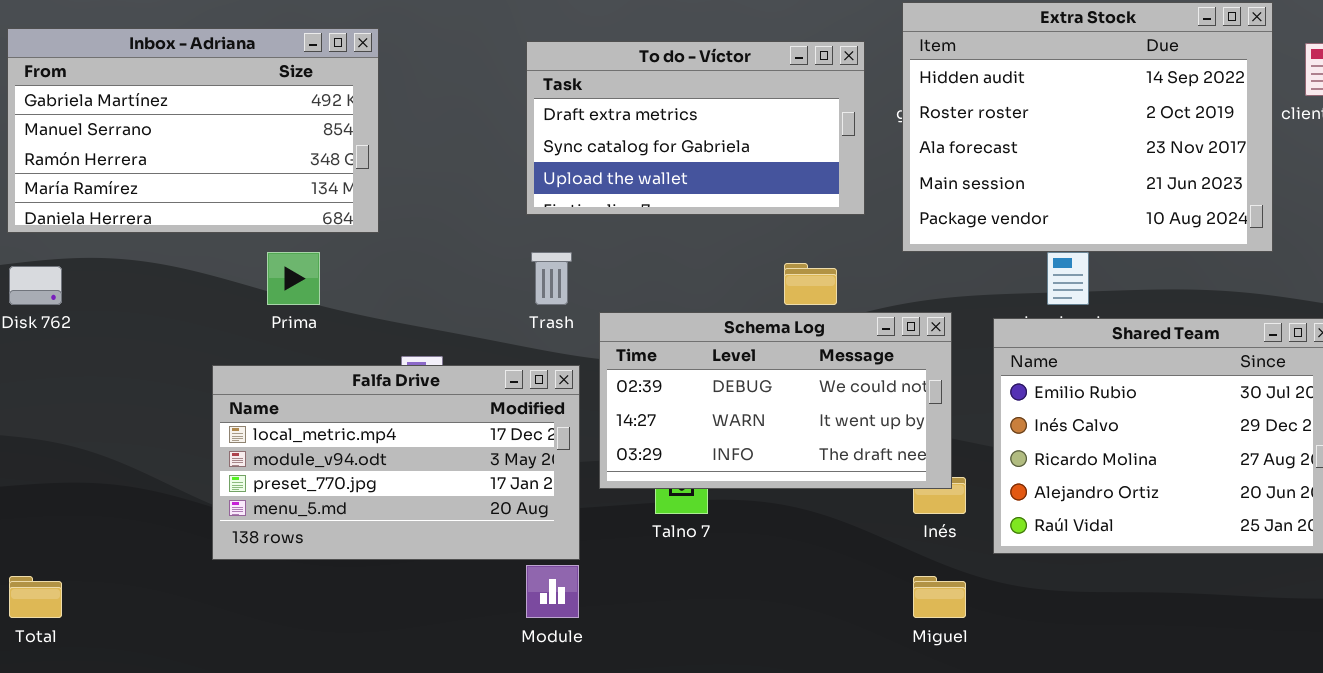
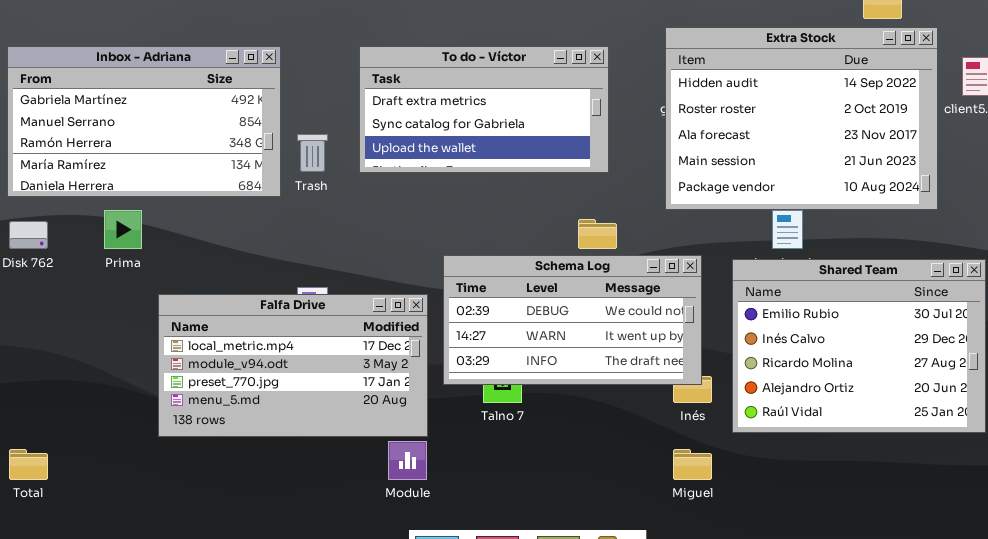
To do - Víctor: [526,41,865,215] -> [359,46,609,173], moved
Prima: [267,252,320,305] -> [104,210,142,249], moved
Trash: [531,252,572,305] -> [297,134,328,172], moved

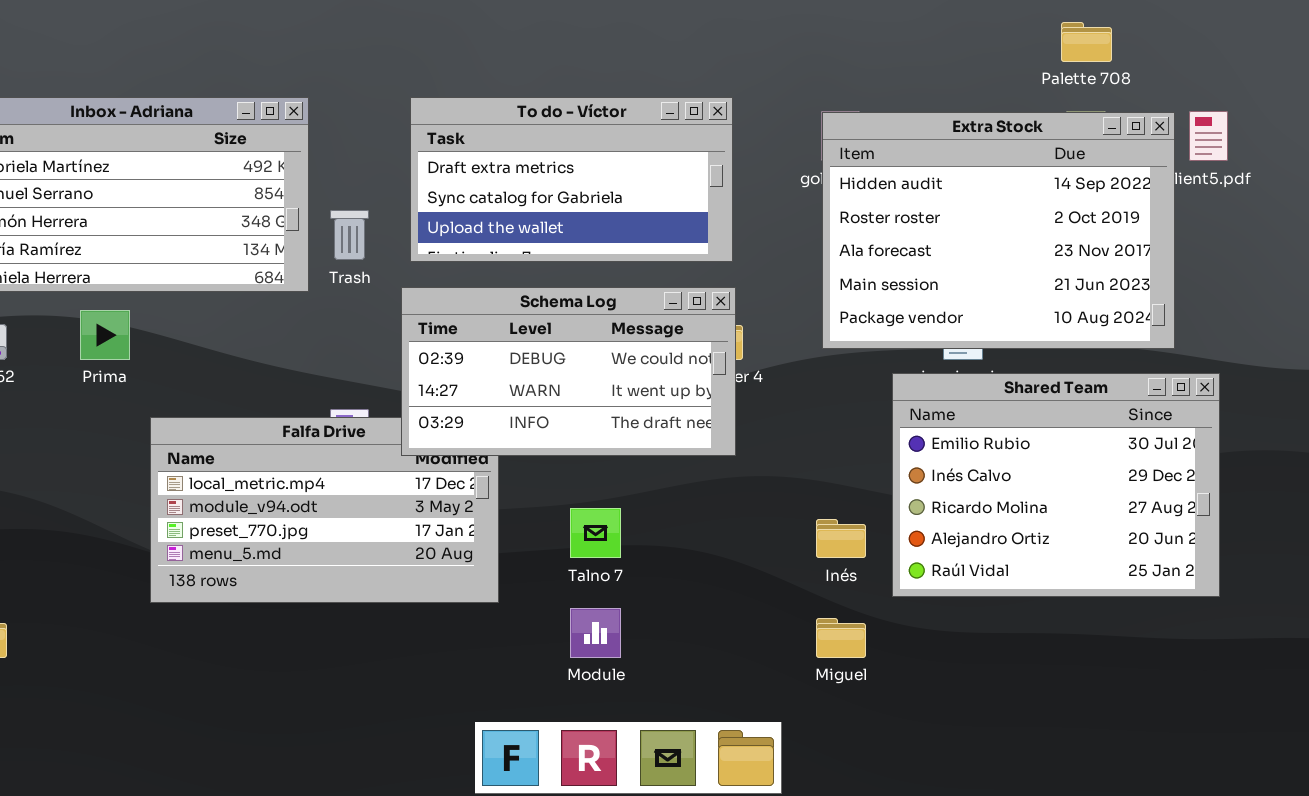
Extra Stock: [665,27,938,210] -> [822,112,1175,349], moved
Schema Log: [443,255,702,385] -> [401,287,736,456], moved
Module: [388,441,427,480] -> [570,608,621,658], moved

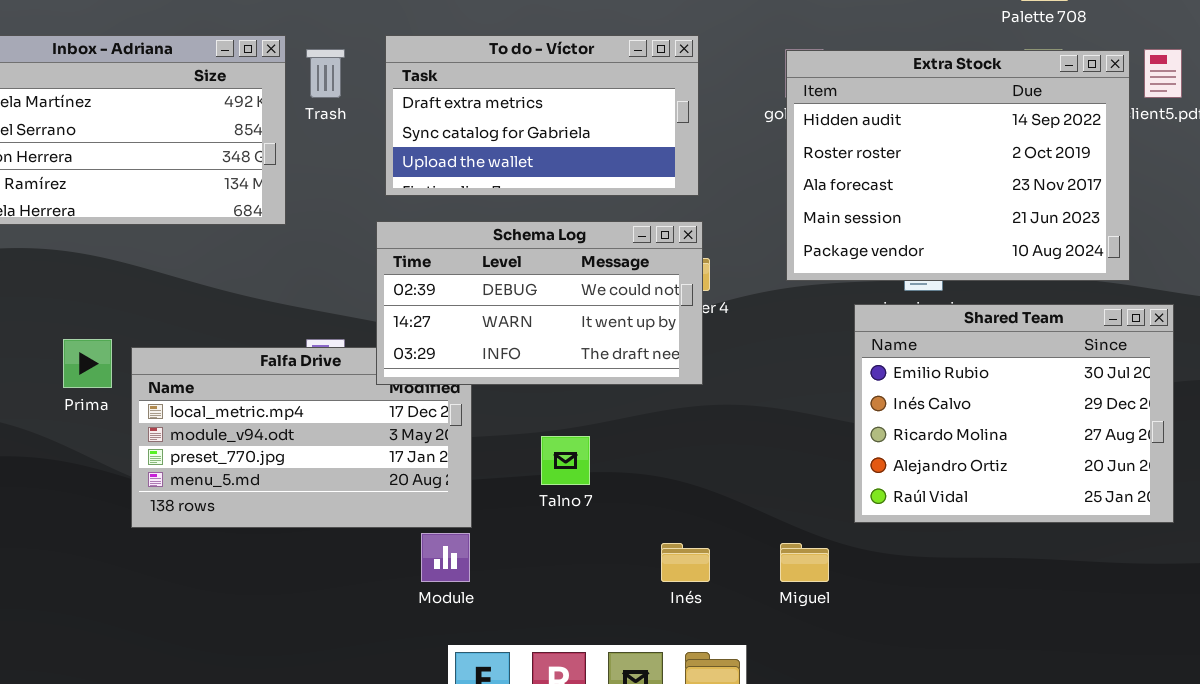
Trash: [330,210,369,260] -> [306,49,345,98], moved
Prima: [80,310,130,360] -> [63,339,112,388], moved
Inés: [816,519,866,558] -> [661,543,710,582], moved
Module: [570,608,621,658] -> [421,533,470,582], moved

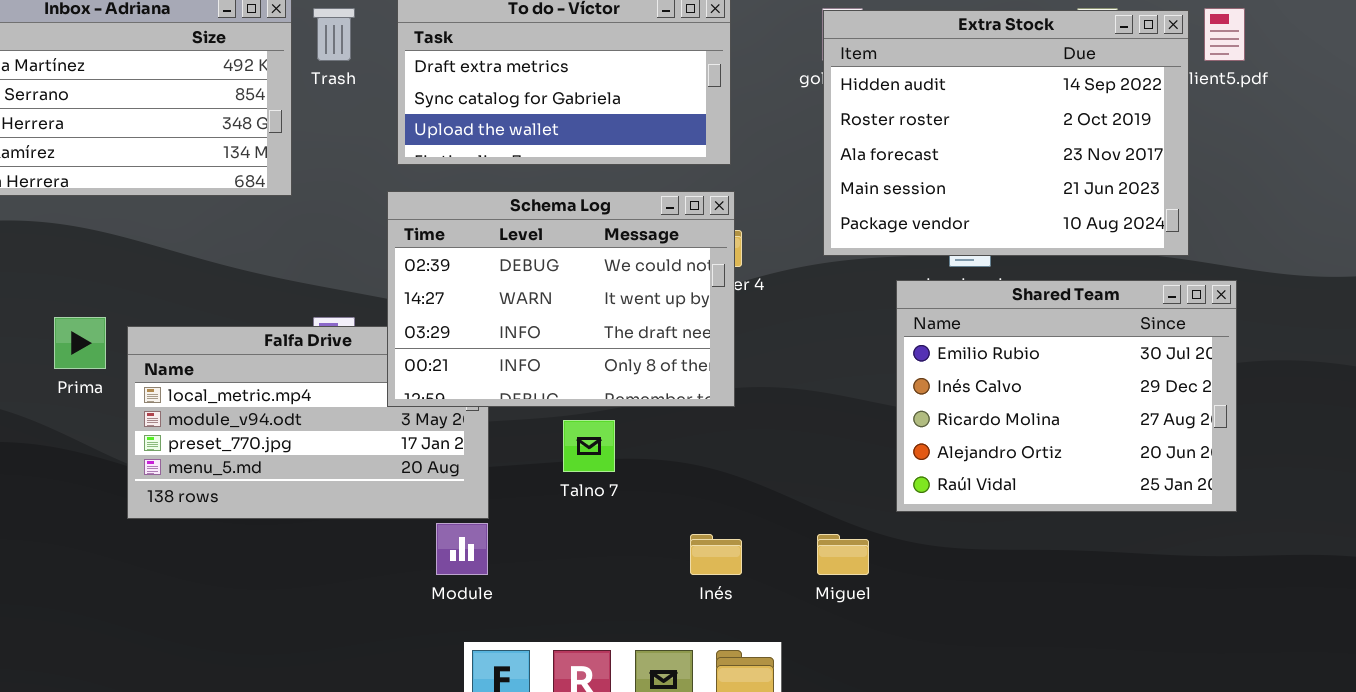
Schema Log: [376,221,703,385] -> [387,191,735,407], resized

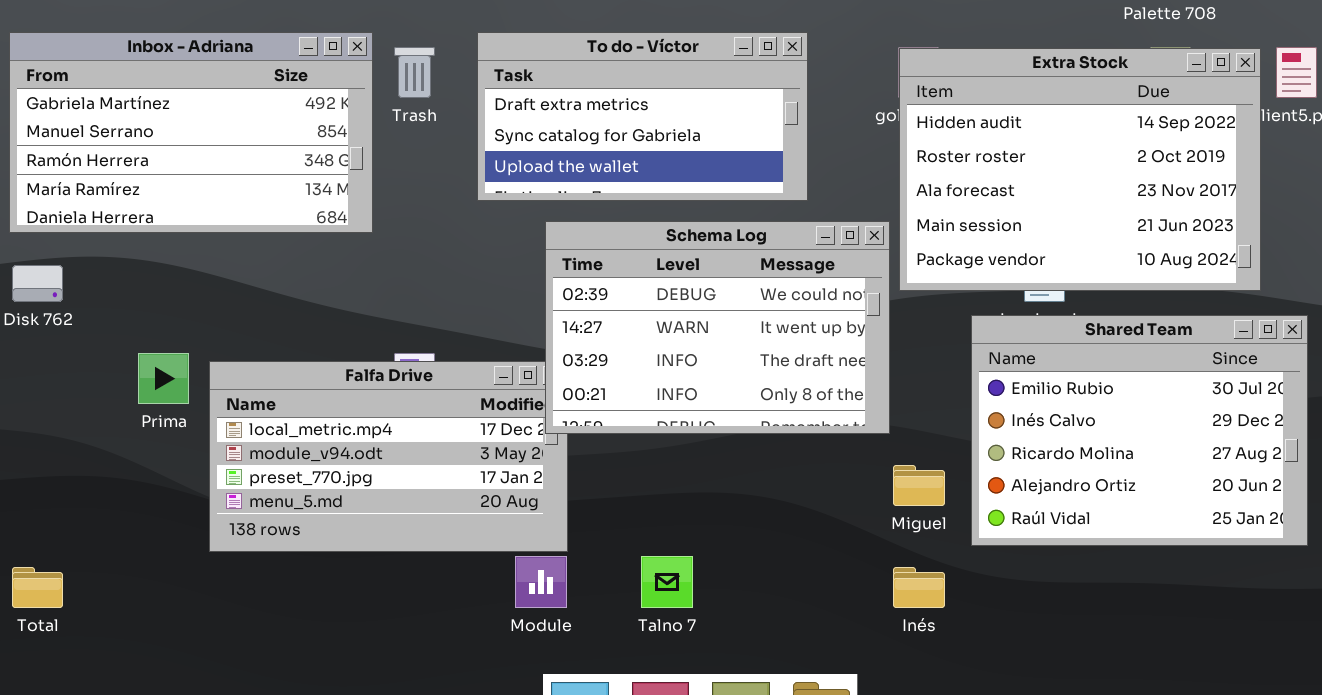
Schema Log: [387,191,735,407] -> [545,221,890,434], moved
Talno 7: [563,420,615,472] -> [641,556,693,608], moved
Inés: [690,534,742,575] -> [893,567,945,608], moved
Miguel: [817,534,869,575] -> [893,465,945,506], moved

